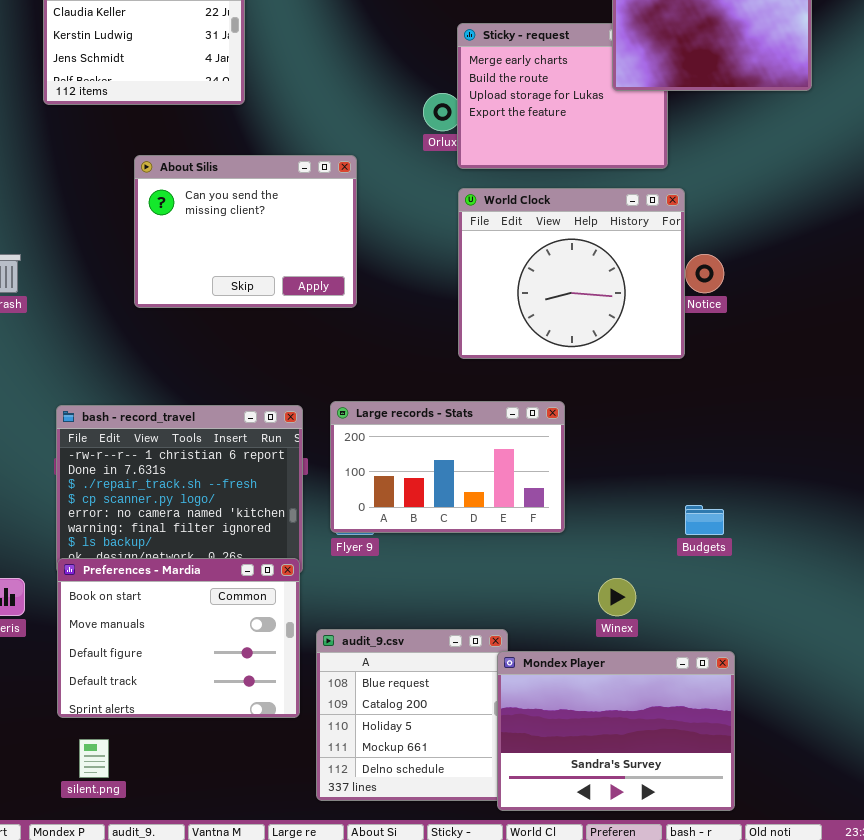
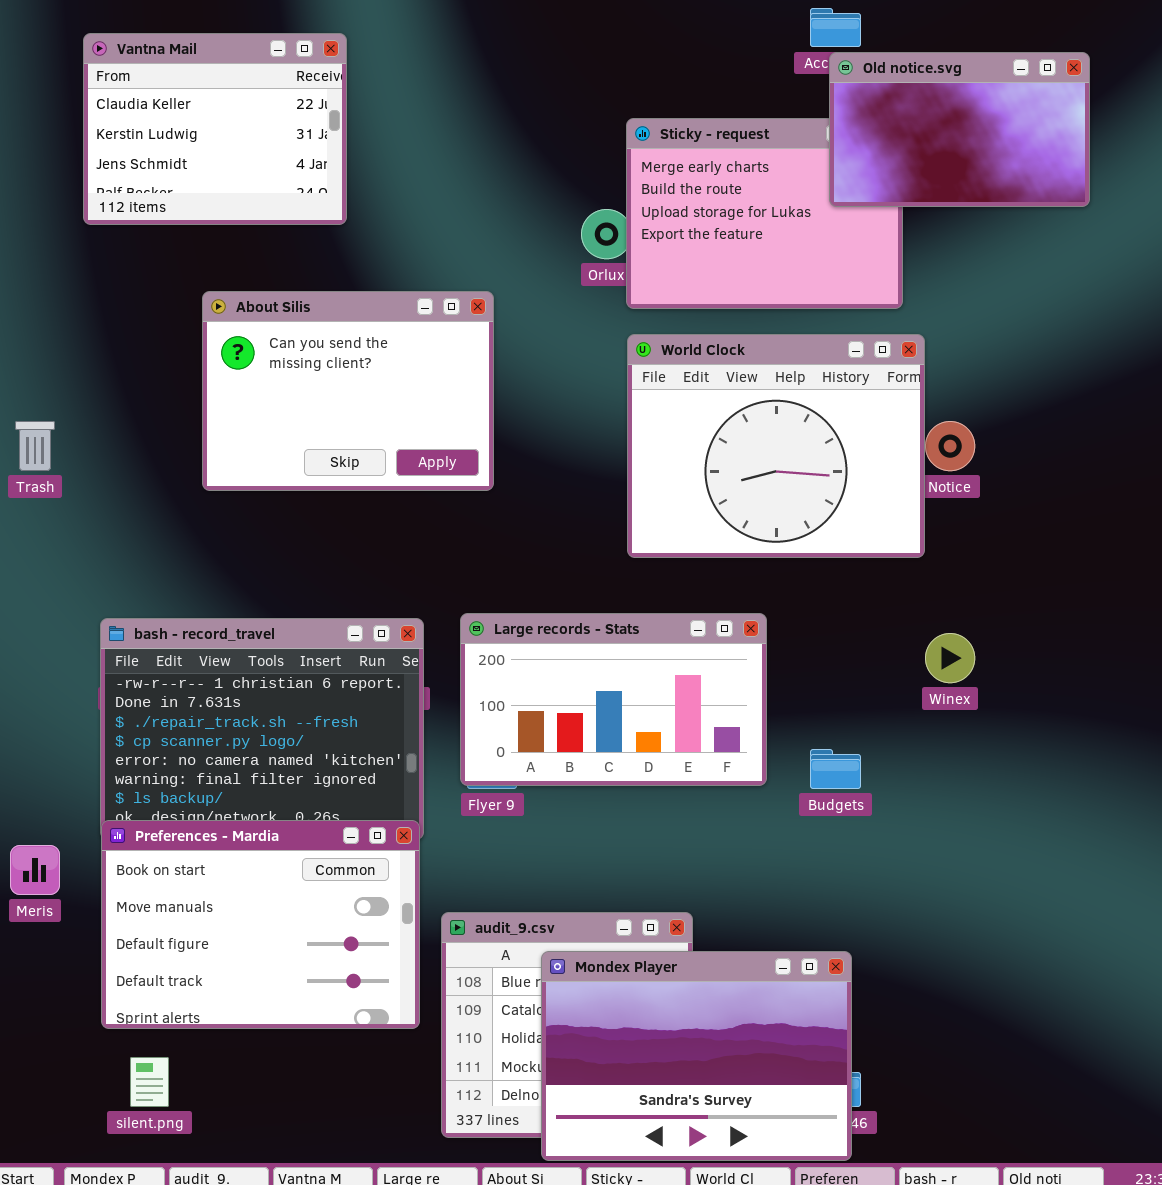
Budgets: [685,505,724,535] -> [810,749,861,789], moved
Winex: [598,578,636,616] -> [925,633,975,683], moved
Mondex Player: [497,651,735,811] -> [541,951,852,1161], moved

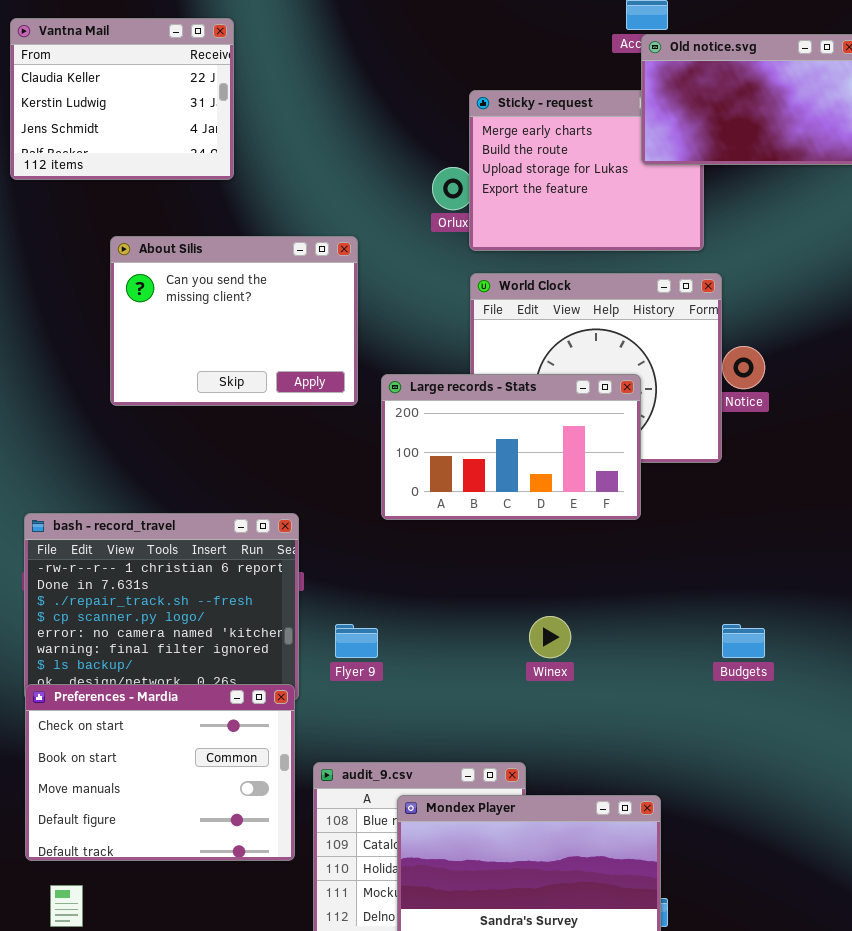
Large records - Stats: [460,613,767,786] -> [381,374,641,520], moved
Winex: [925,633,975,683] -> [529,616,571,658], moved
Budgets: [810,749,861,789] -> [722,624,765,658], moved
Preferences - Mardia: [101,820,420,1029] -> [25,684,295,861], scrolled up 1 row

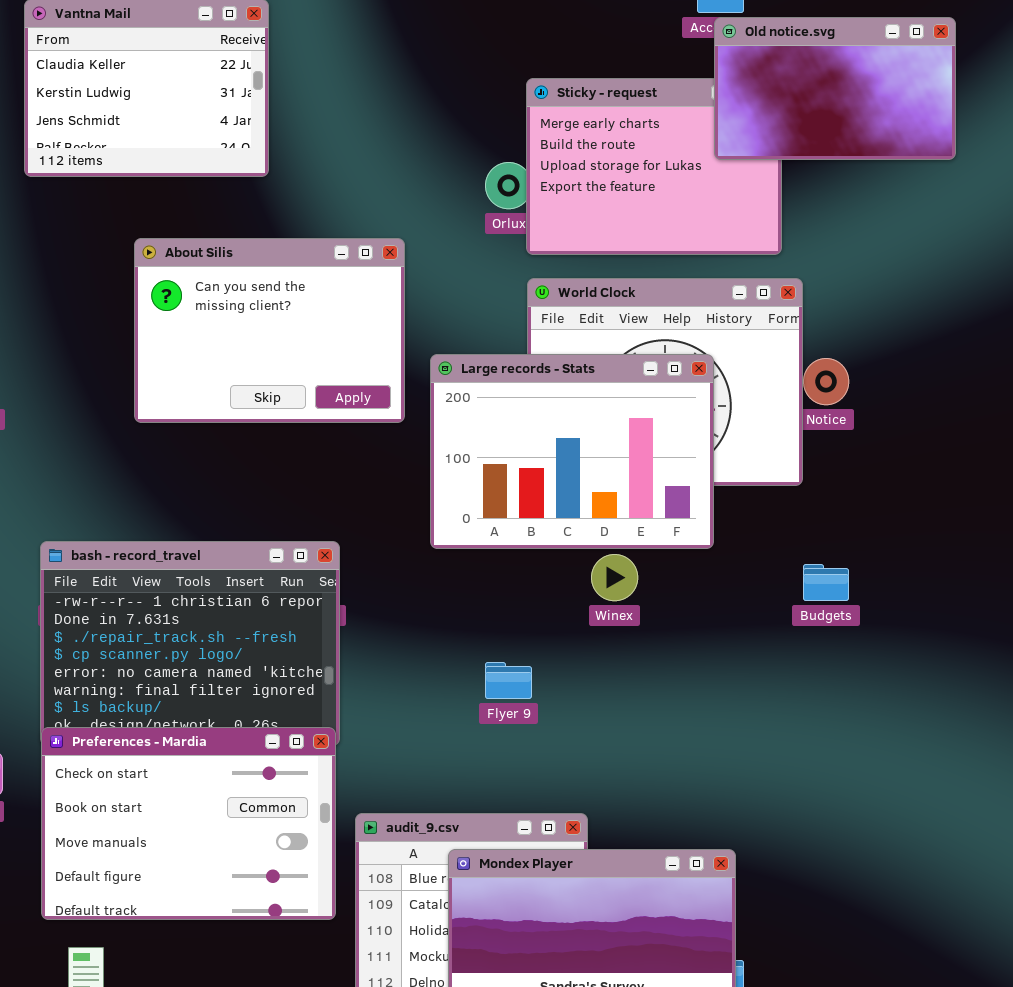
Large records - Stats: [381,374,641,520] -> [430,354,714,549], resized
Winex: [529,616,571,658] -> [591,554,638,601], moved
Flyer 9: [335,624,378,658] -> [485,662,532,699], moved
Budgets: [722,624,765,658] -> [803,564,849,601], moved

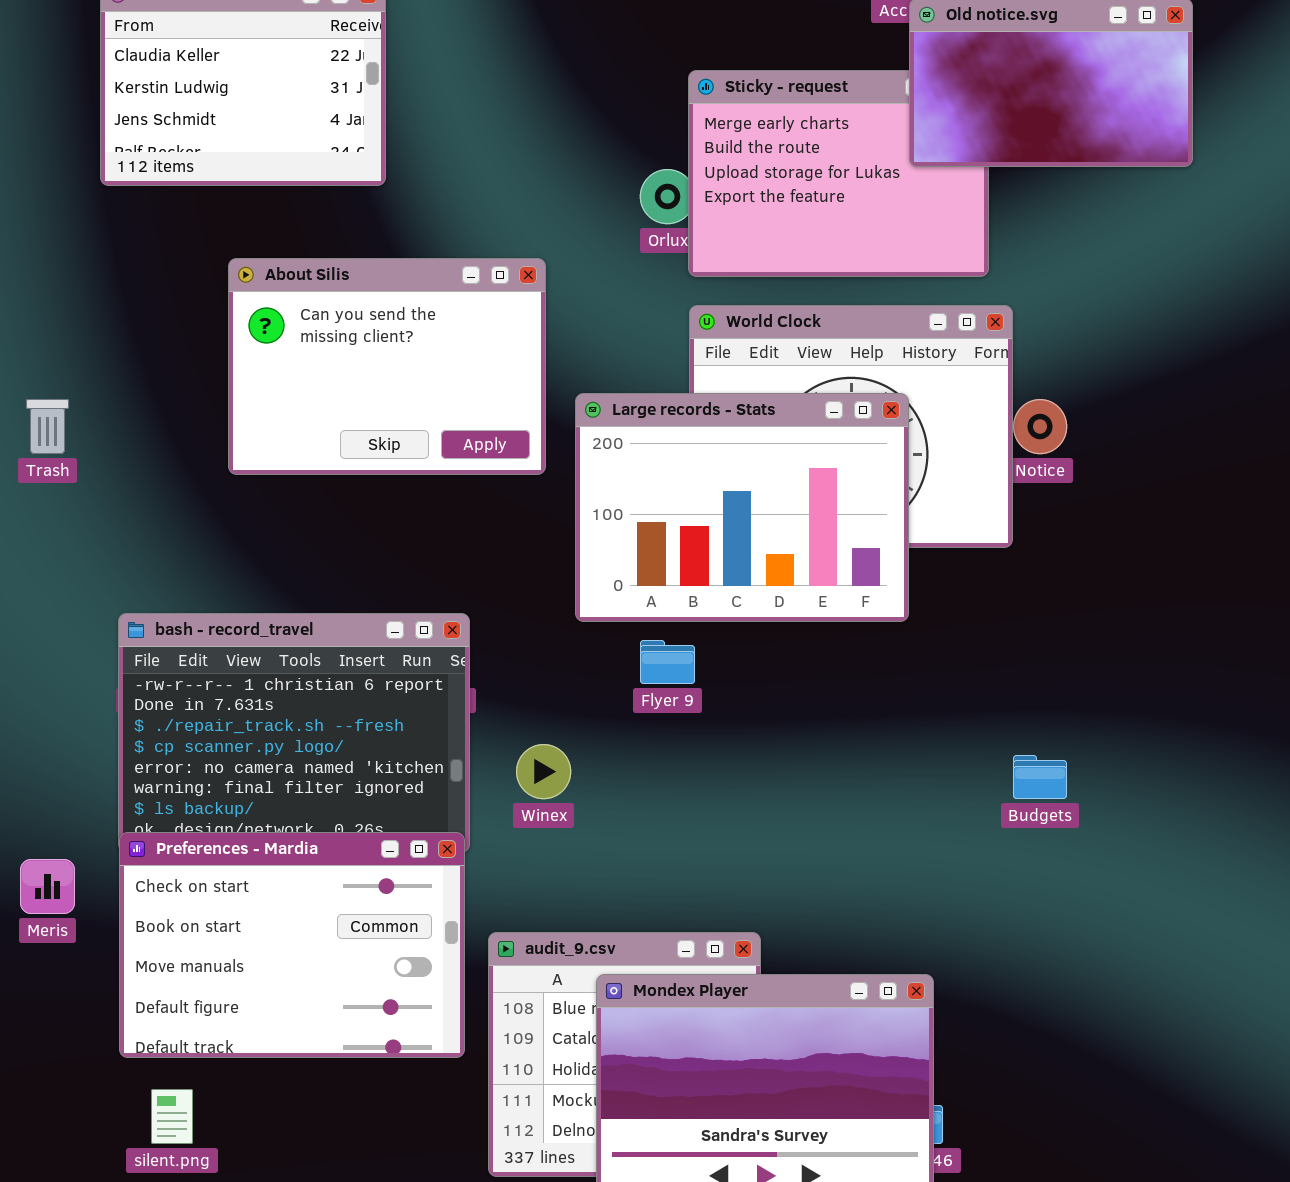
Winex: [591,554,638,601] -> [516,744,571,799], moved
Budgets: [803,564,849,601] -> [1013,755,1067,799], moved
Flyer 9: [485,662,532,699] -> [640,640,695,684], moved

